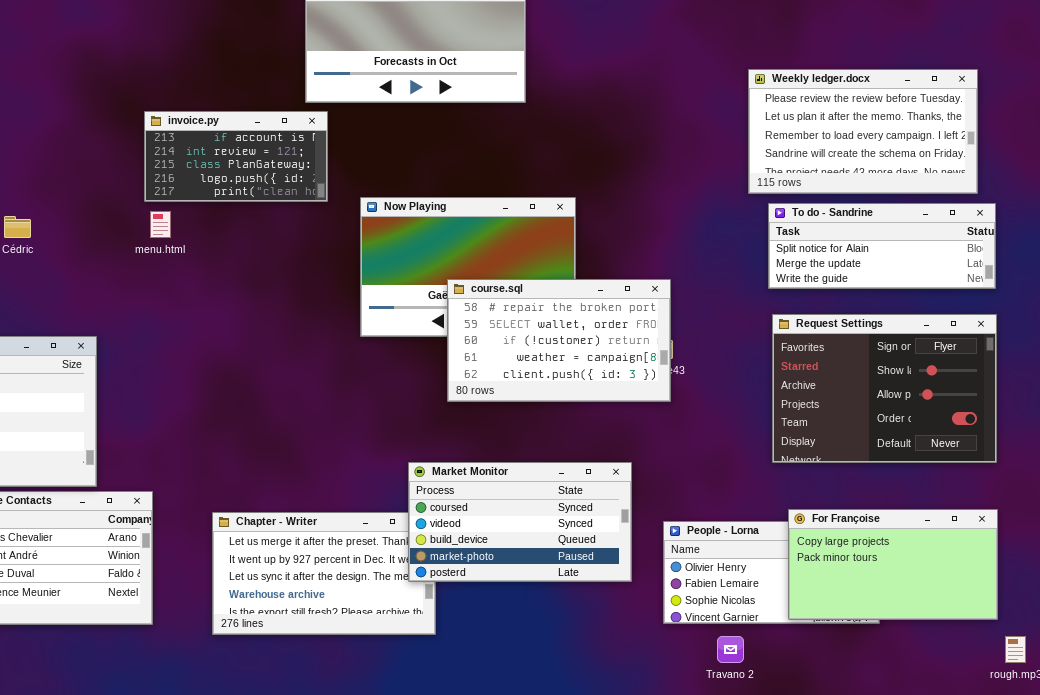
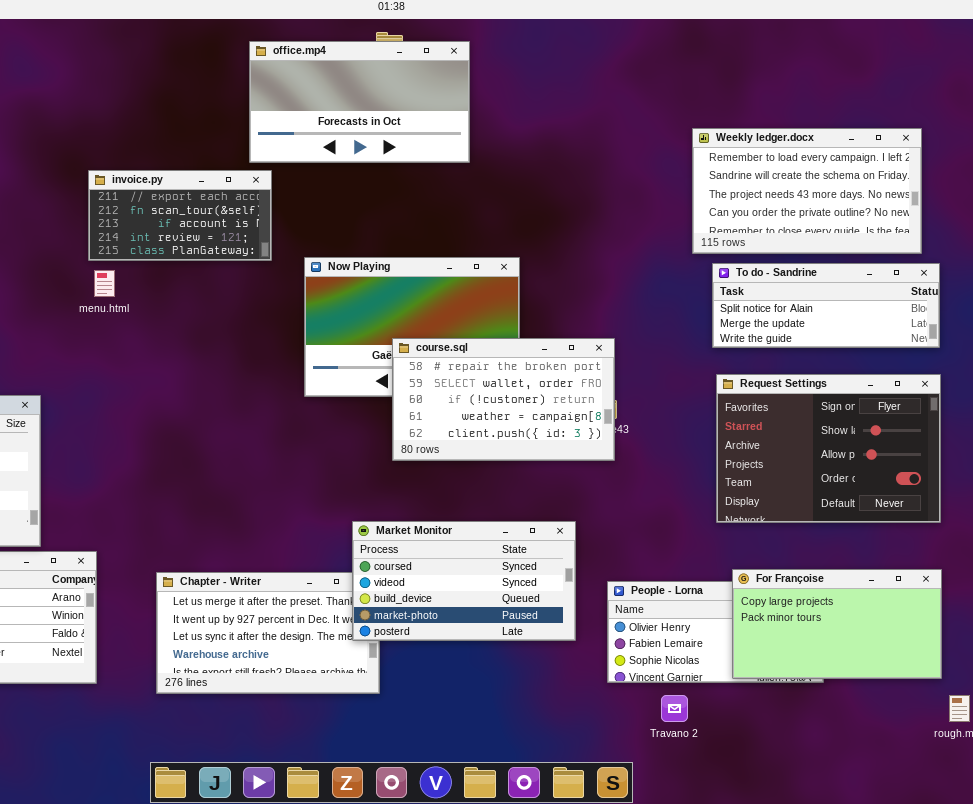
Weekly ledger.docx: [748,69,978,194] -> [692,128,922,254], scrolled down 2 rows
invoice.py: [144,111,328,202] -> [88,170,272,261], scrolled up 2 rows

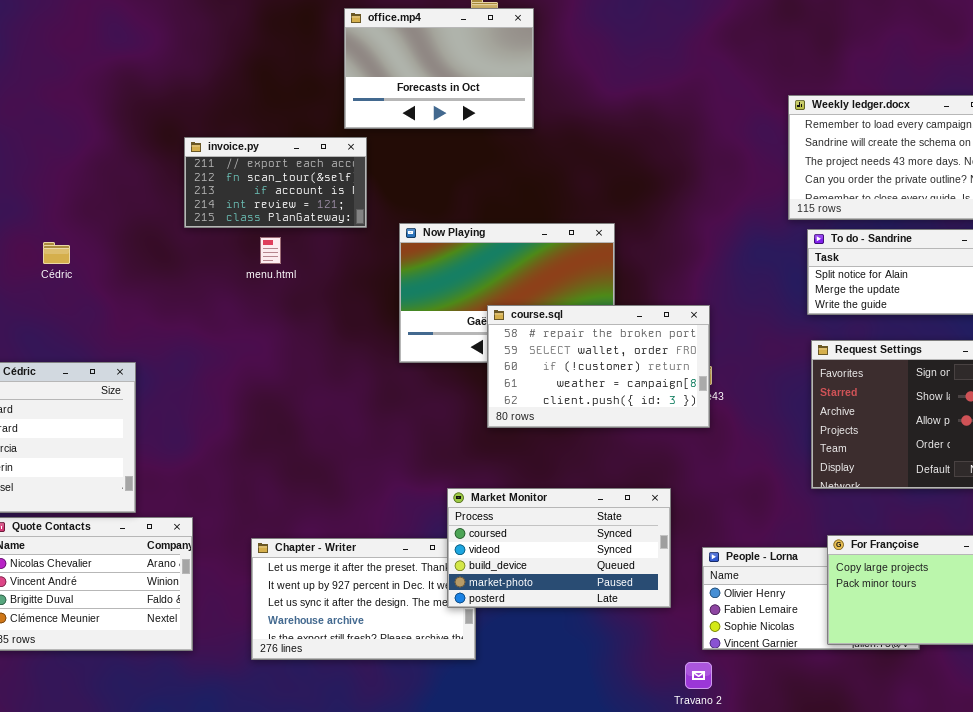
office.mp4: [249,41,470,163] -> [344,8,534,129], resized
menu.html: [94,270,115,297] -> [260,237,281,264], moved
Travano 2: [661,695,688,722] -> [685,662,712,689], moved

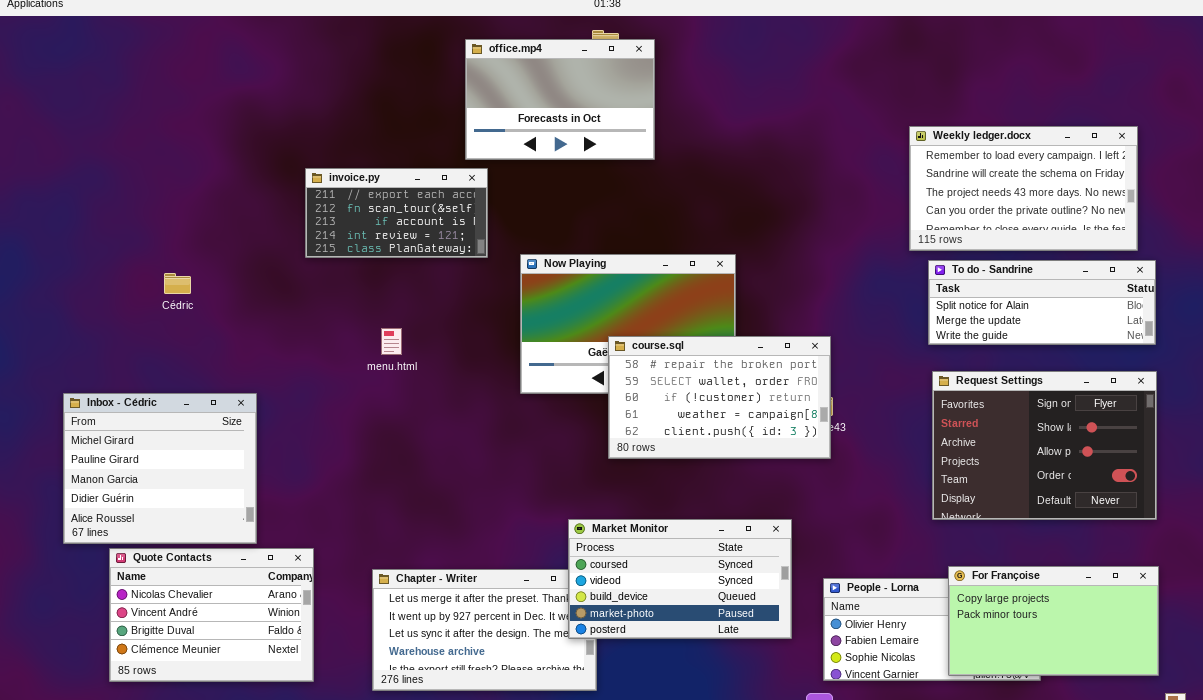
menu.html: [260,237,281,264] -> [381,328,402,355], moved

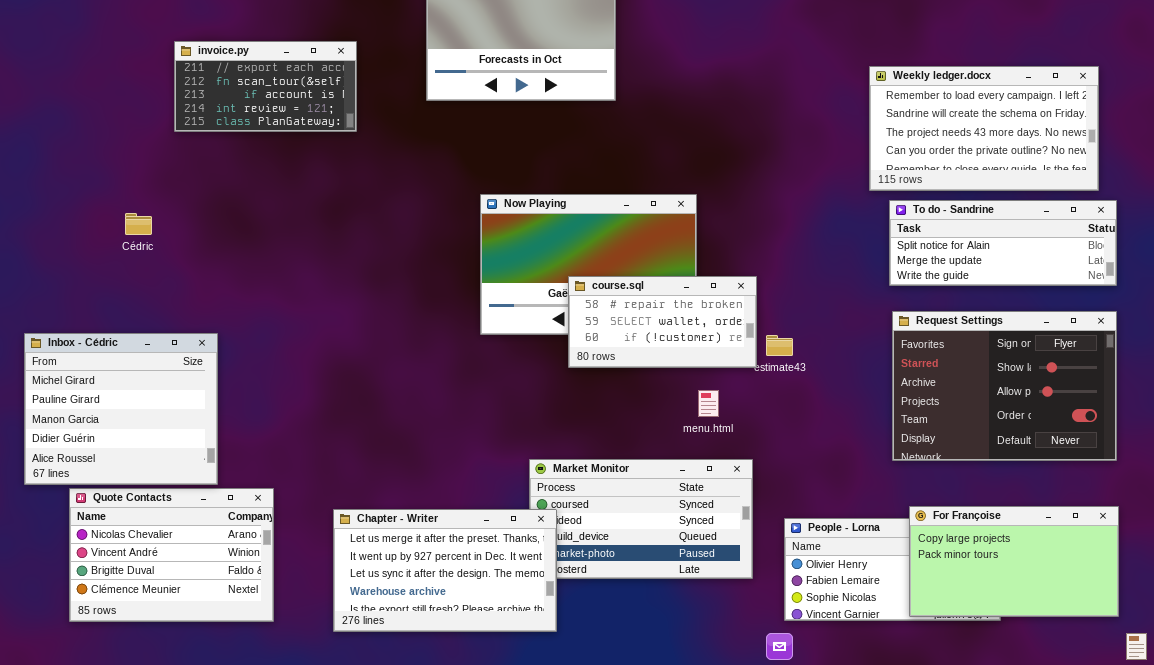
invoice.py: [305,168,488,258] -> [174,41,357,132], moved
menu.html: [381,328,402,355] -> [698,390,719,417], moved
course.sql: [608,336,831,459] -> [568,276,757,368], resized
Chapter - Writer: [372,569,597,691] -> [333,509,557,632], raised

